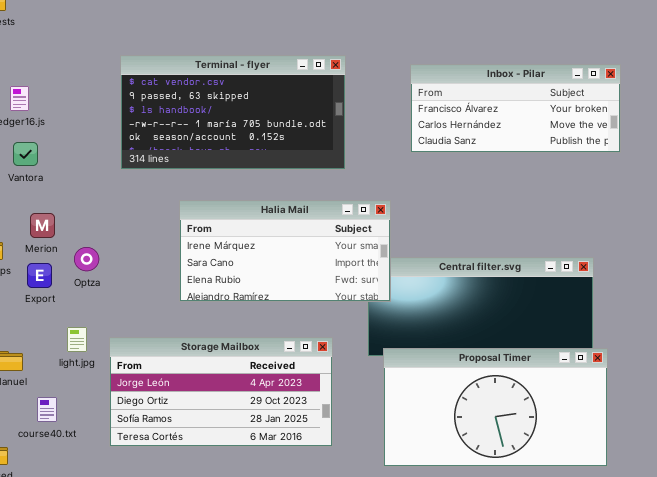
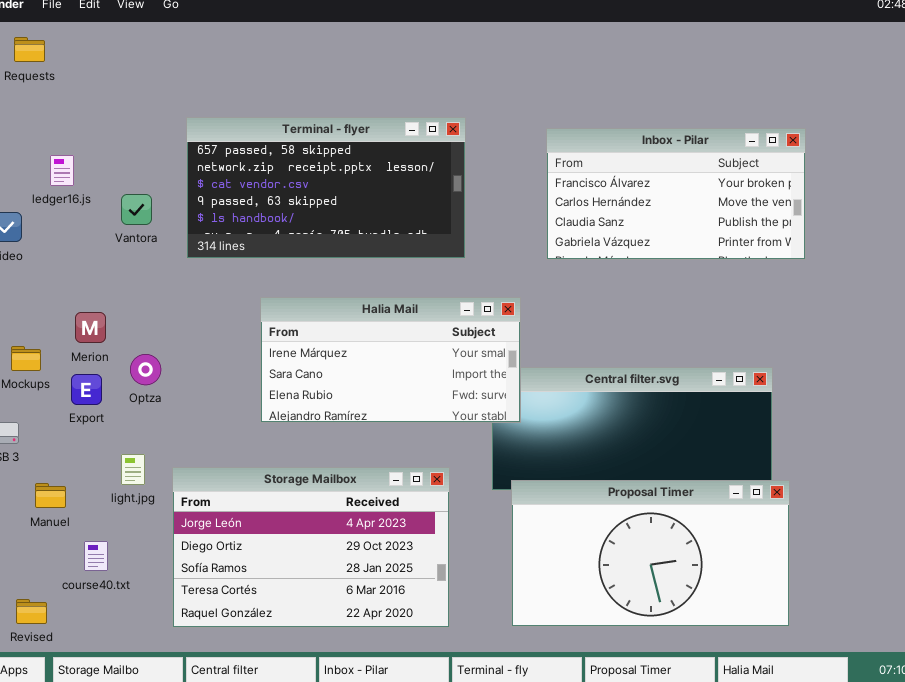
Terminal - flyer: [120,55,346,170] -> [186,117,466,259], scrolled up 2 rows
Inbox - Pilar: [410,64,621,153] -> [546,128,806,260], resized
Vantora: [13,142,38,166] -> [121,194,152,225], moved
Storage Mailbox: [109,337,333,447] -> [172,467,450,628], resized

